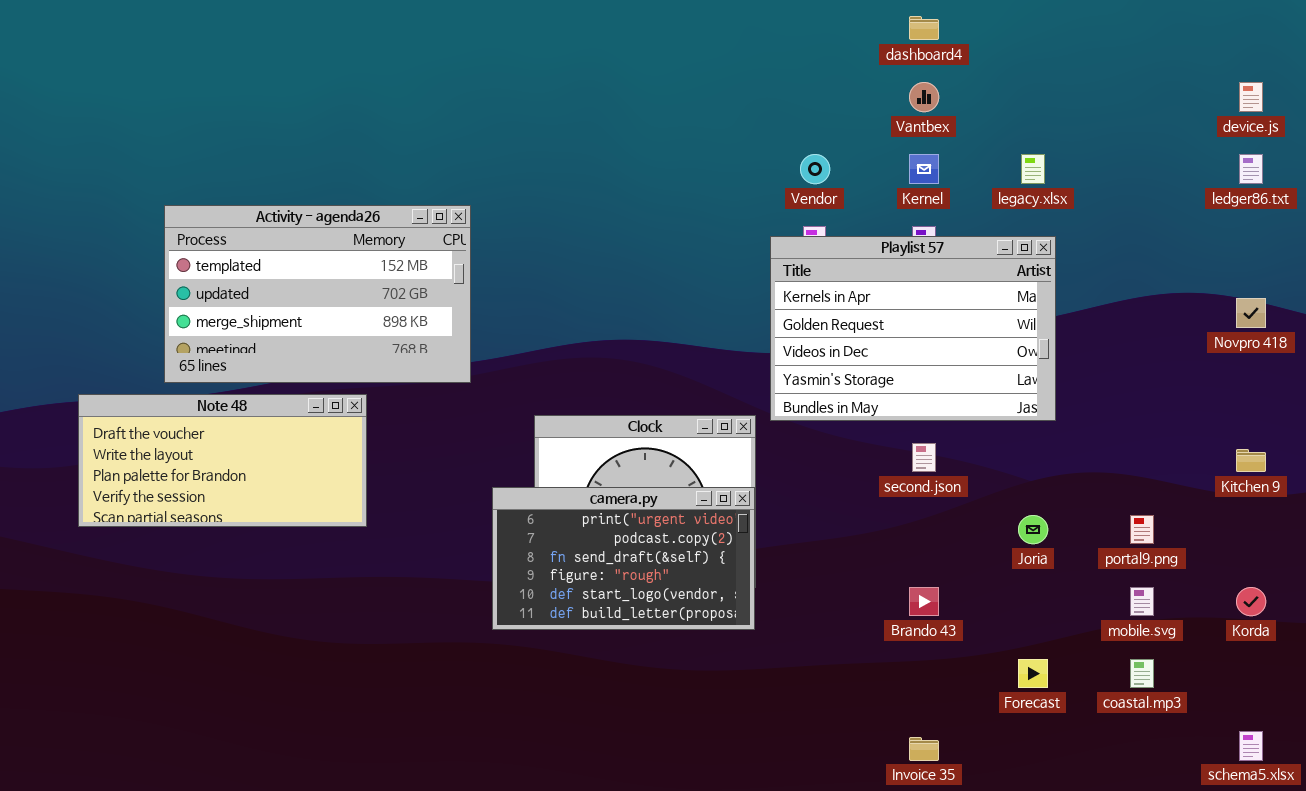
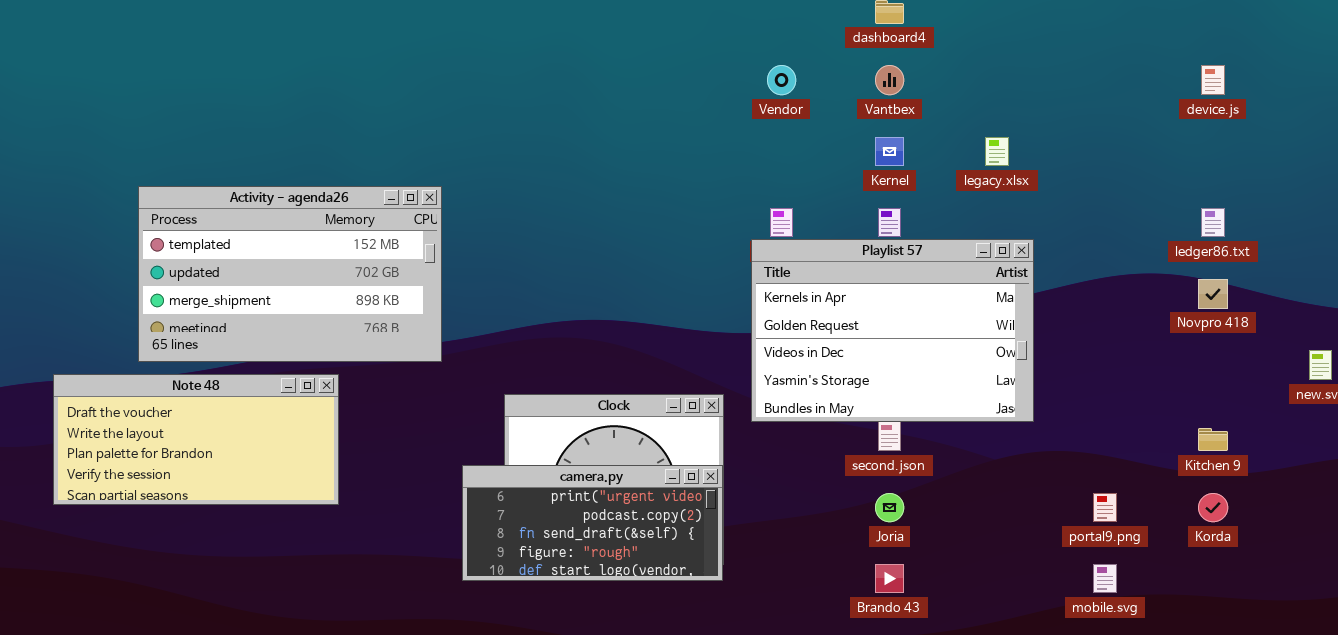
Vendor: [800,154,830,184] -> [767,65,796,95], moved
ledger86.txt: [1239,154,1263,184] -> [1201,208,1225,237], moved
Playlist 57: [770,236,1056,421] -> [751,239,1034,422], moved
camera.py: [492,487,755,630] -> [462,465,723,581], resized
Joria: [1018,515,1048,544] -> [875,493,904,522], moved
Korda: [1236,587,1266,616] -> [1198,493,1228,522], moved

